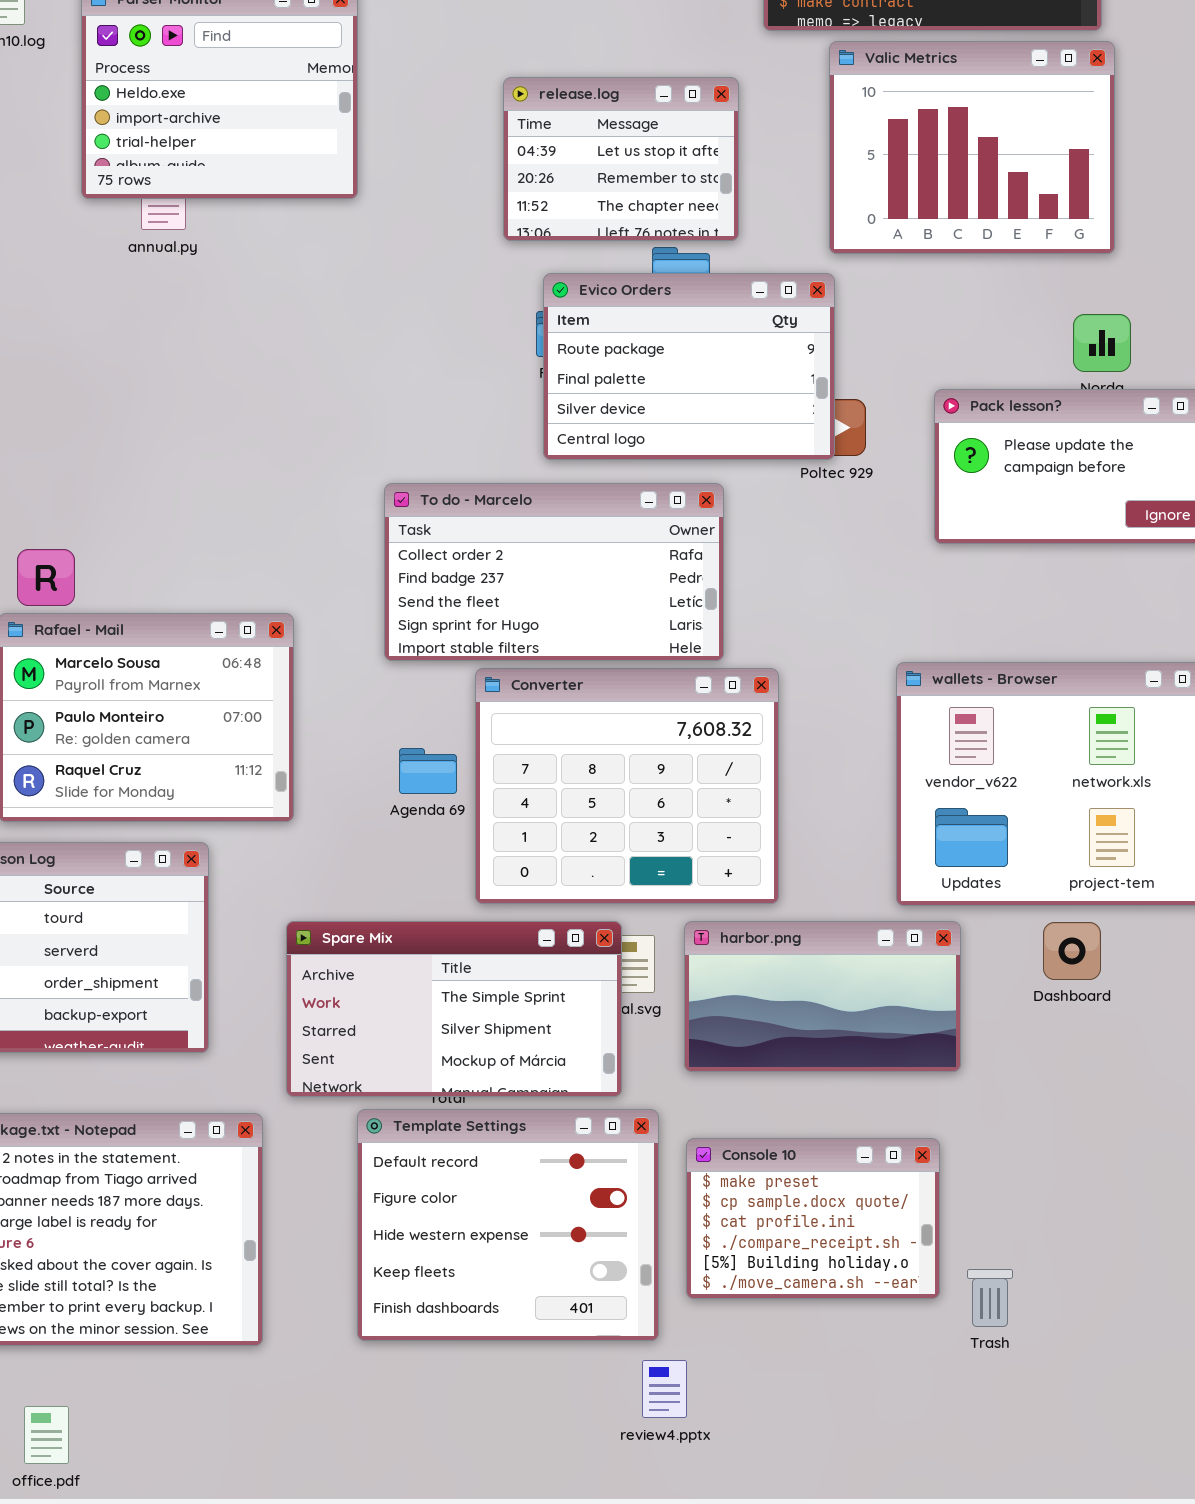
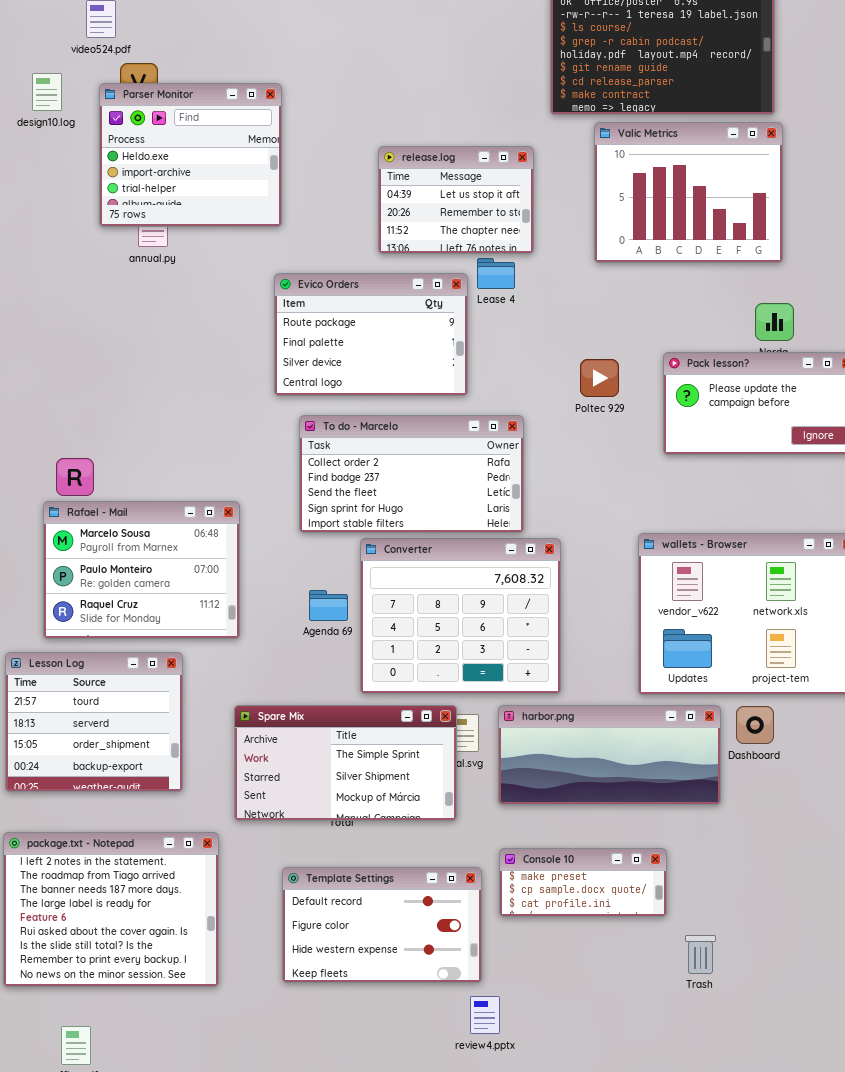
Evico Orders: [543,273,835,460] -> [274,273,468,396], moved
harbor.png: [684,921,961,1072] -> [498,705,721,805], resized
Template Settings: [357,1109,659,1341] -> [282,867,482,983], resized
Console 10: [686,1138,940,1299] -> [499,848,667,917], resized

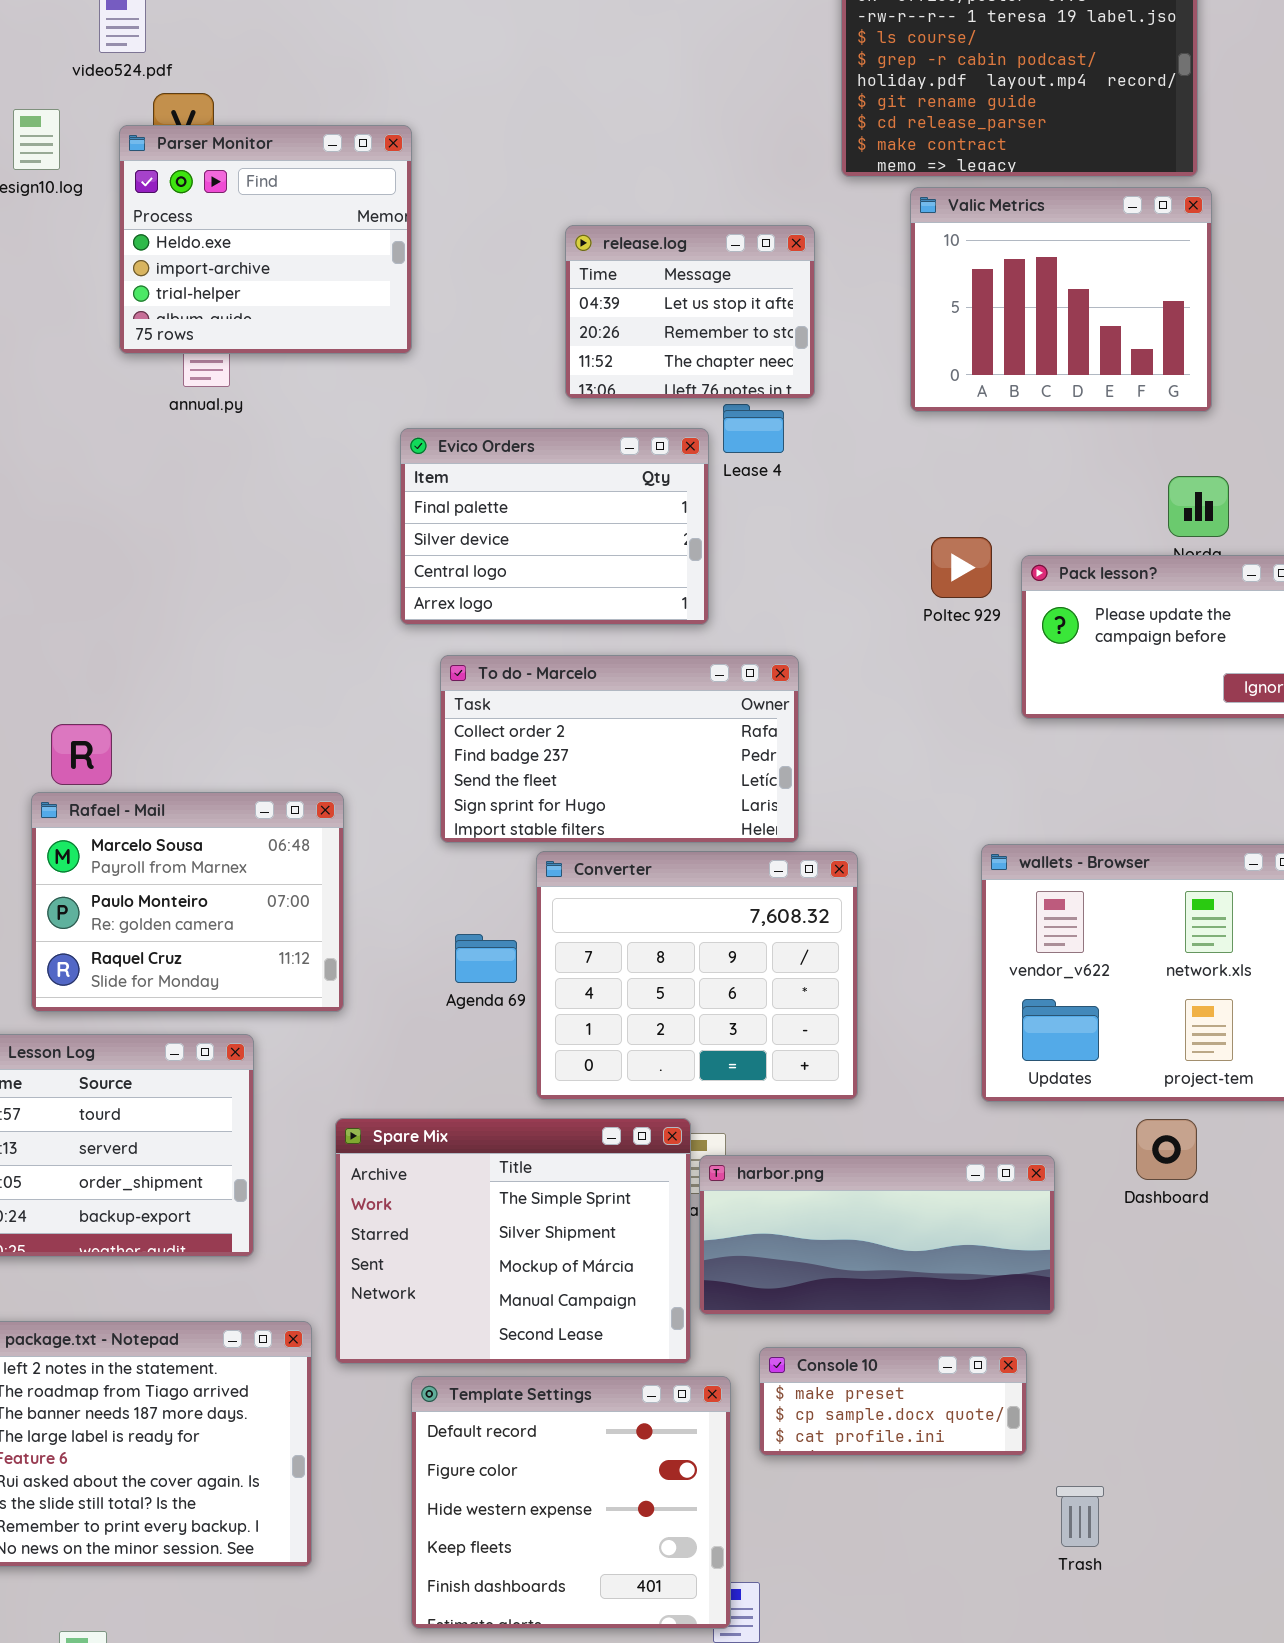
Evico Orders: [274,273,468,396] -> [400,428,709,625], scrolled down 1 row
Poltec 929: [580,359,619,397] -> [931,537,992,598], moved
Spare Mix: [234,705,457,821] -> [335,1118,691,1364], resized
harbor.png: [498,705,721,805] -> [699,1155,1055,1315], moved
Template Settings: [282,867,482,983] -> [411,1376,731,1629], resized

